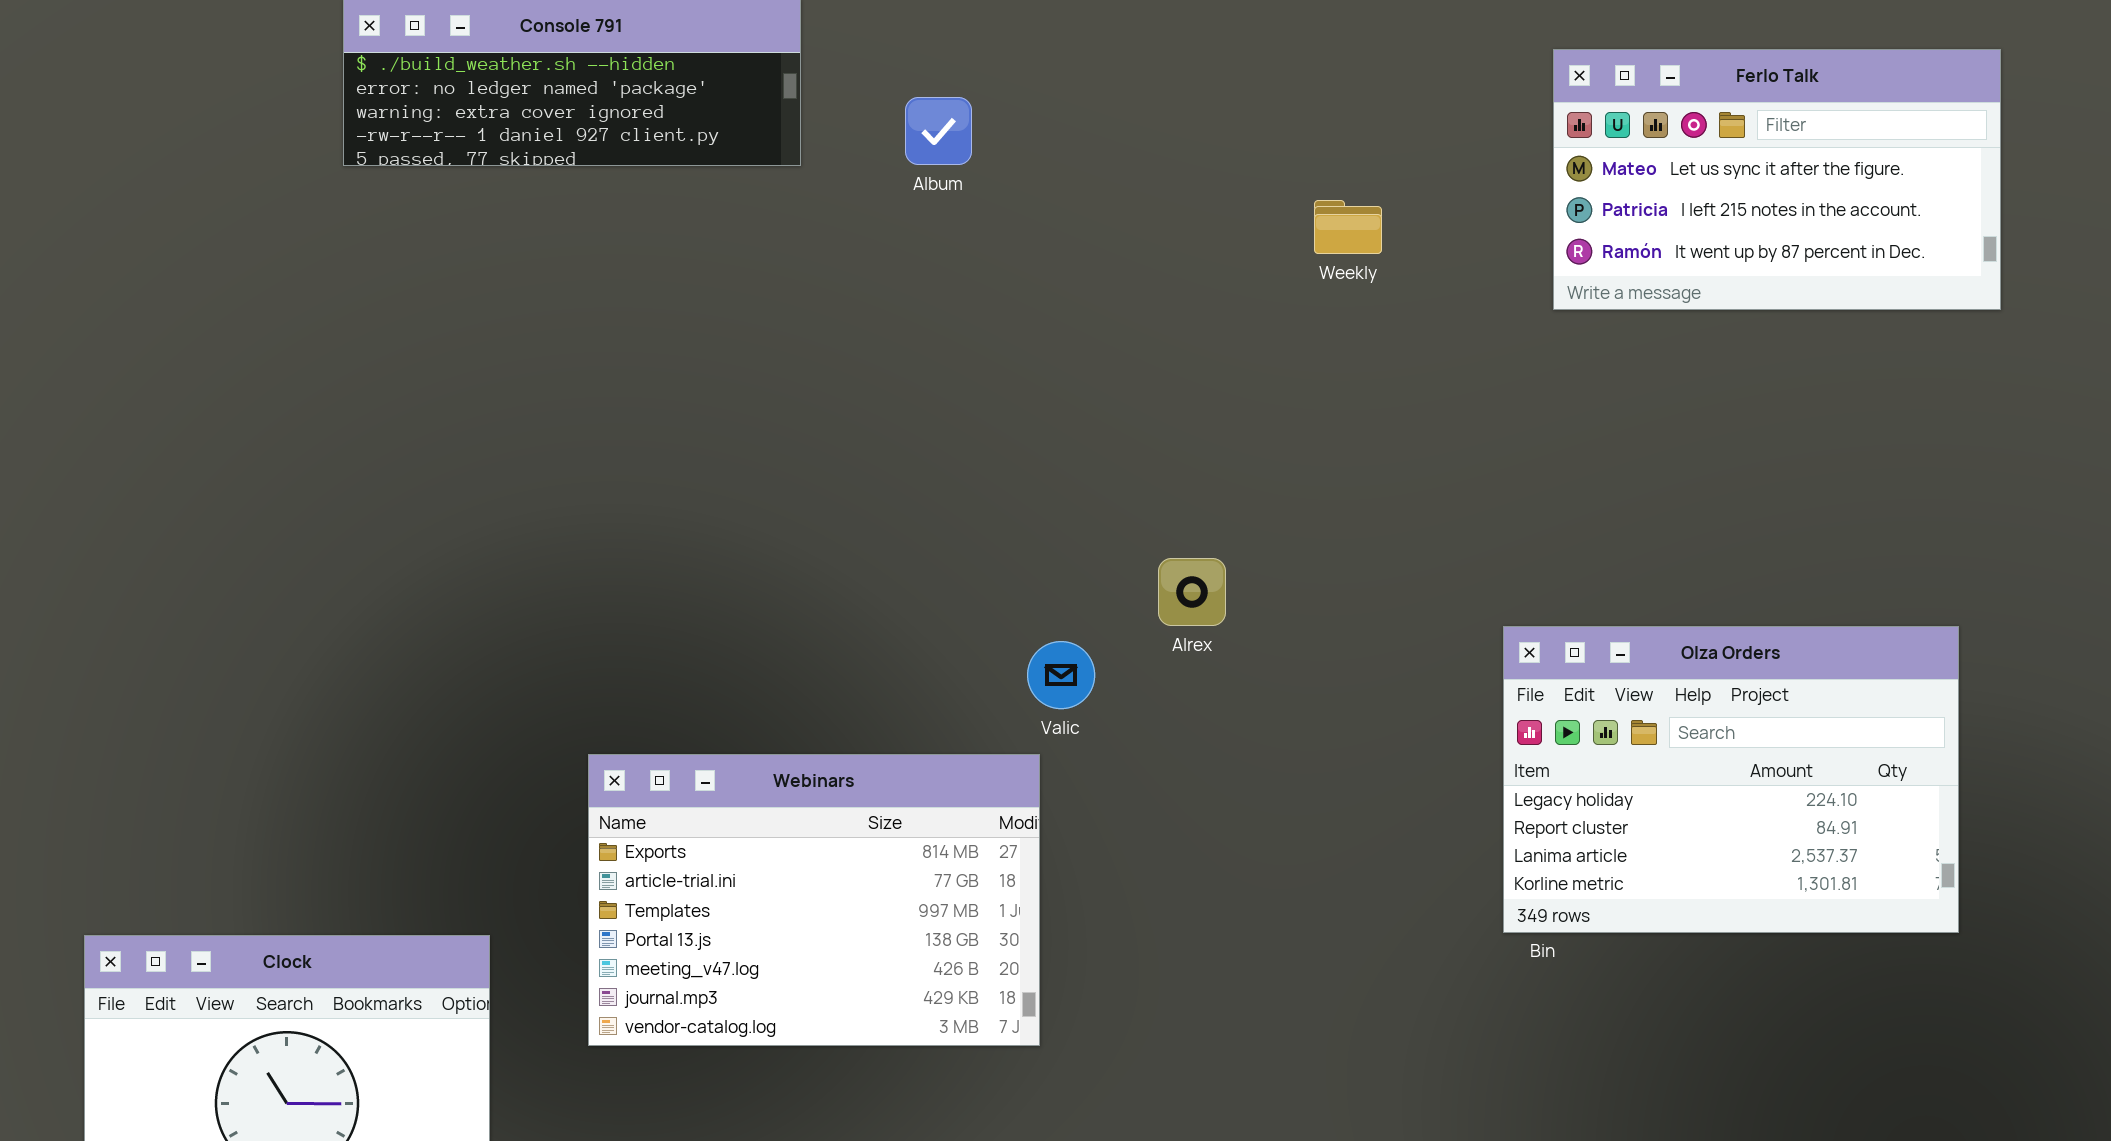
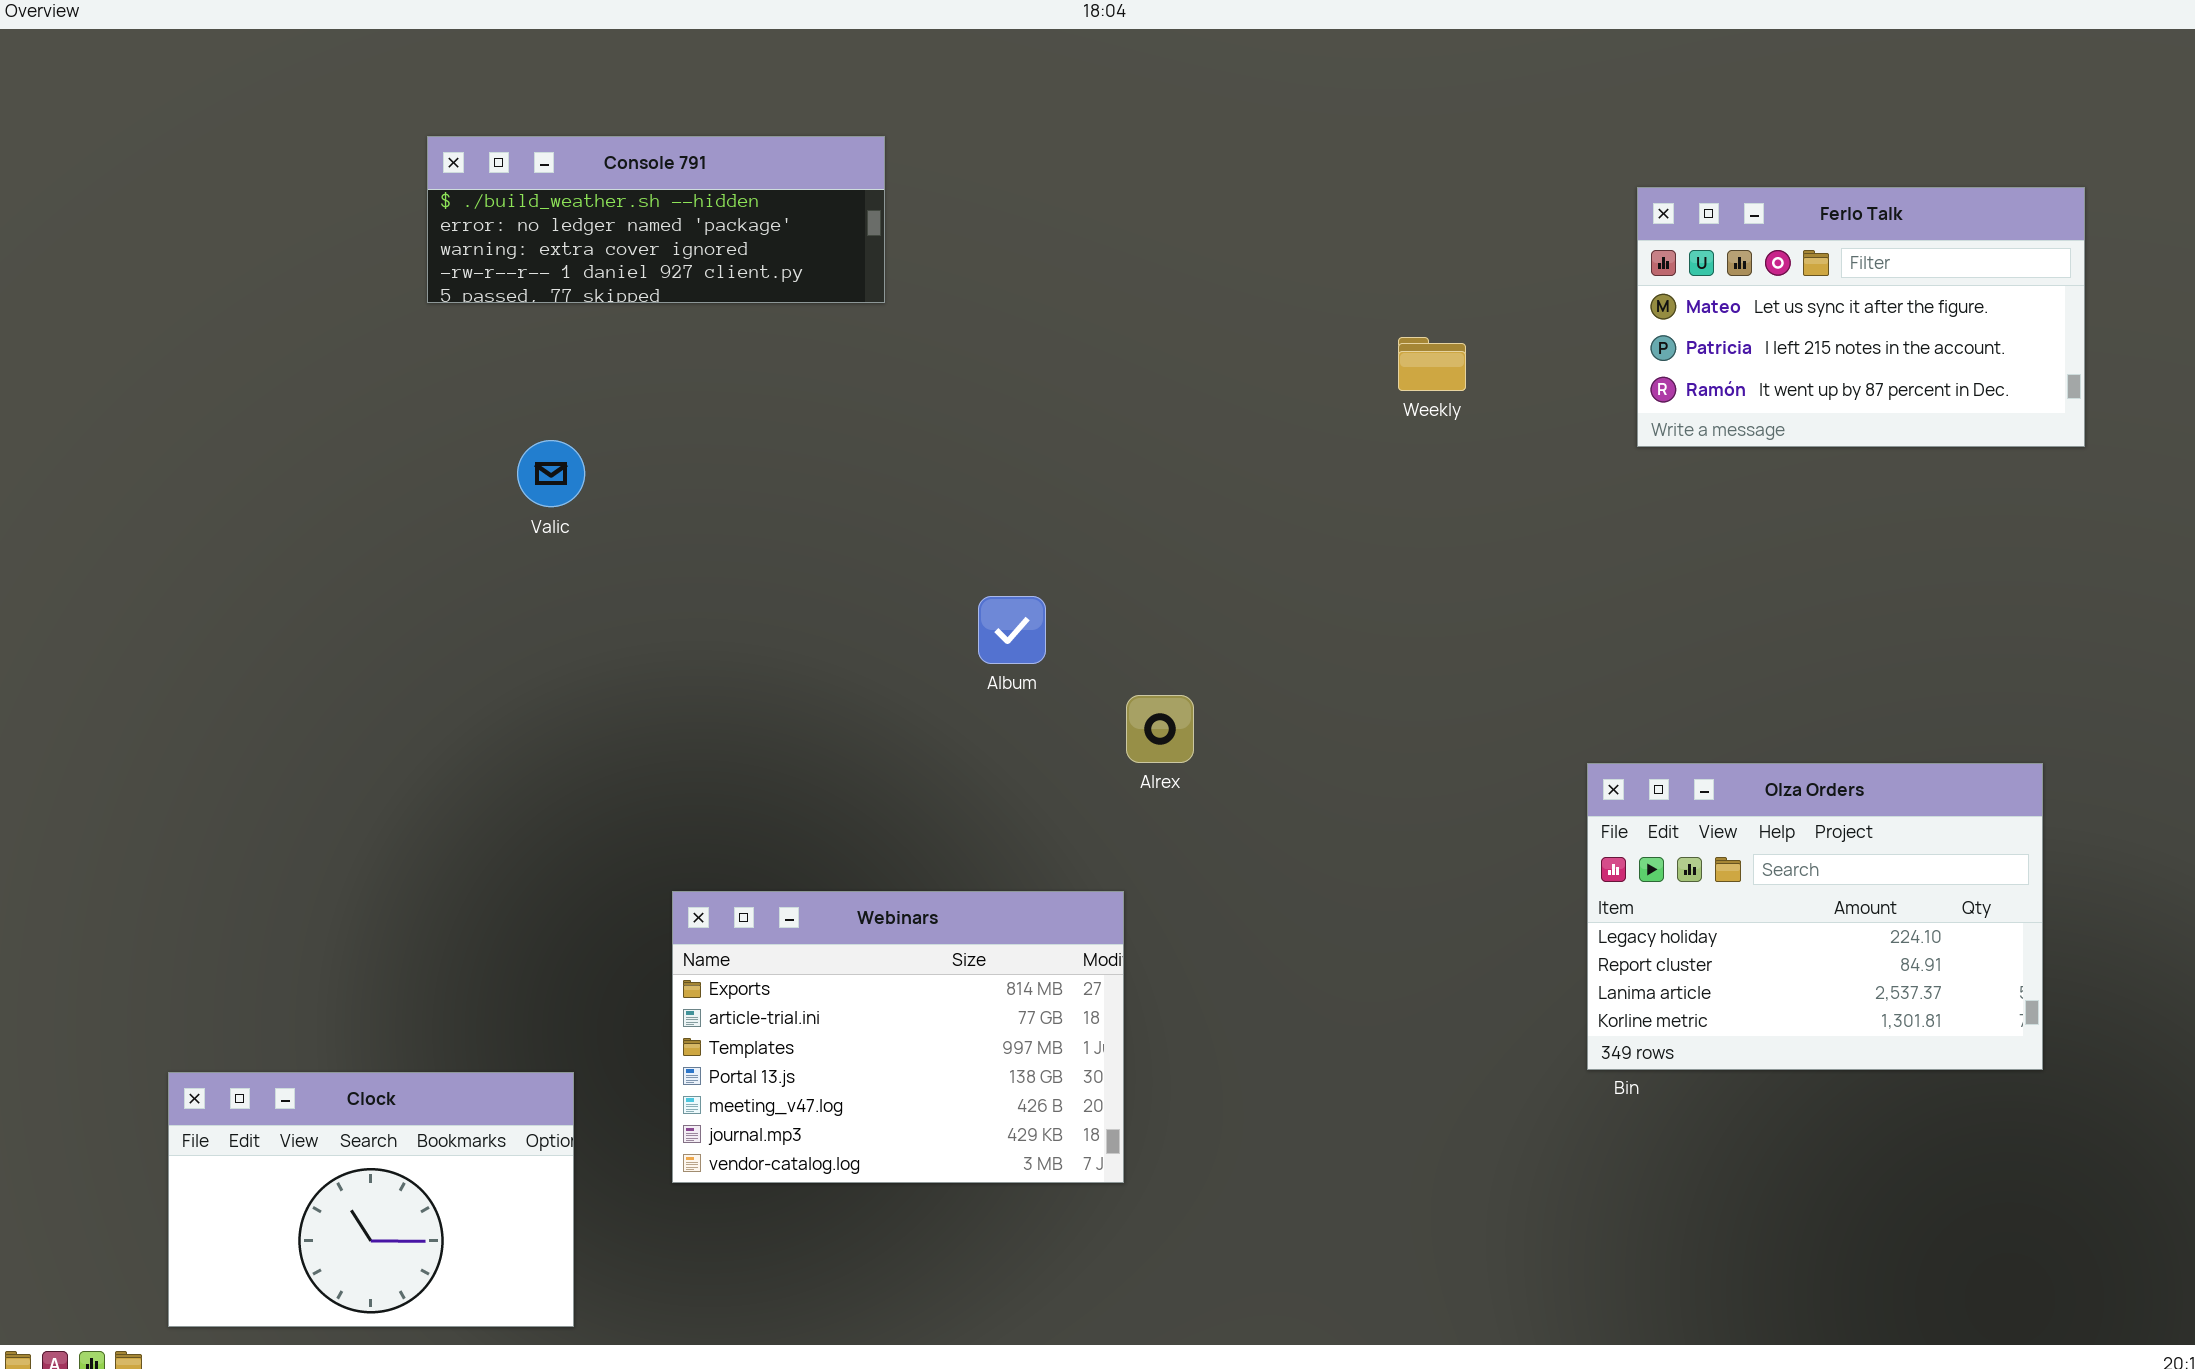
Album: [905,97,972,165] -> [978,596,1046,664], moved
Alrex: [1158,558,1226,626] -> [1126,695,1194,763], moved
Valic: [1027,641,1095,709] -> [517,440,585,507], moved

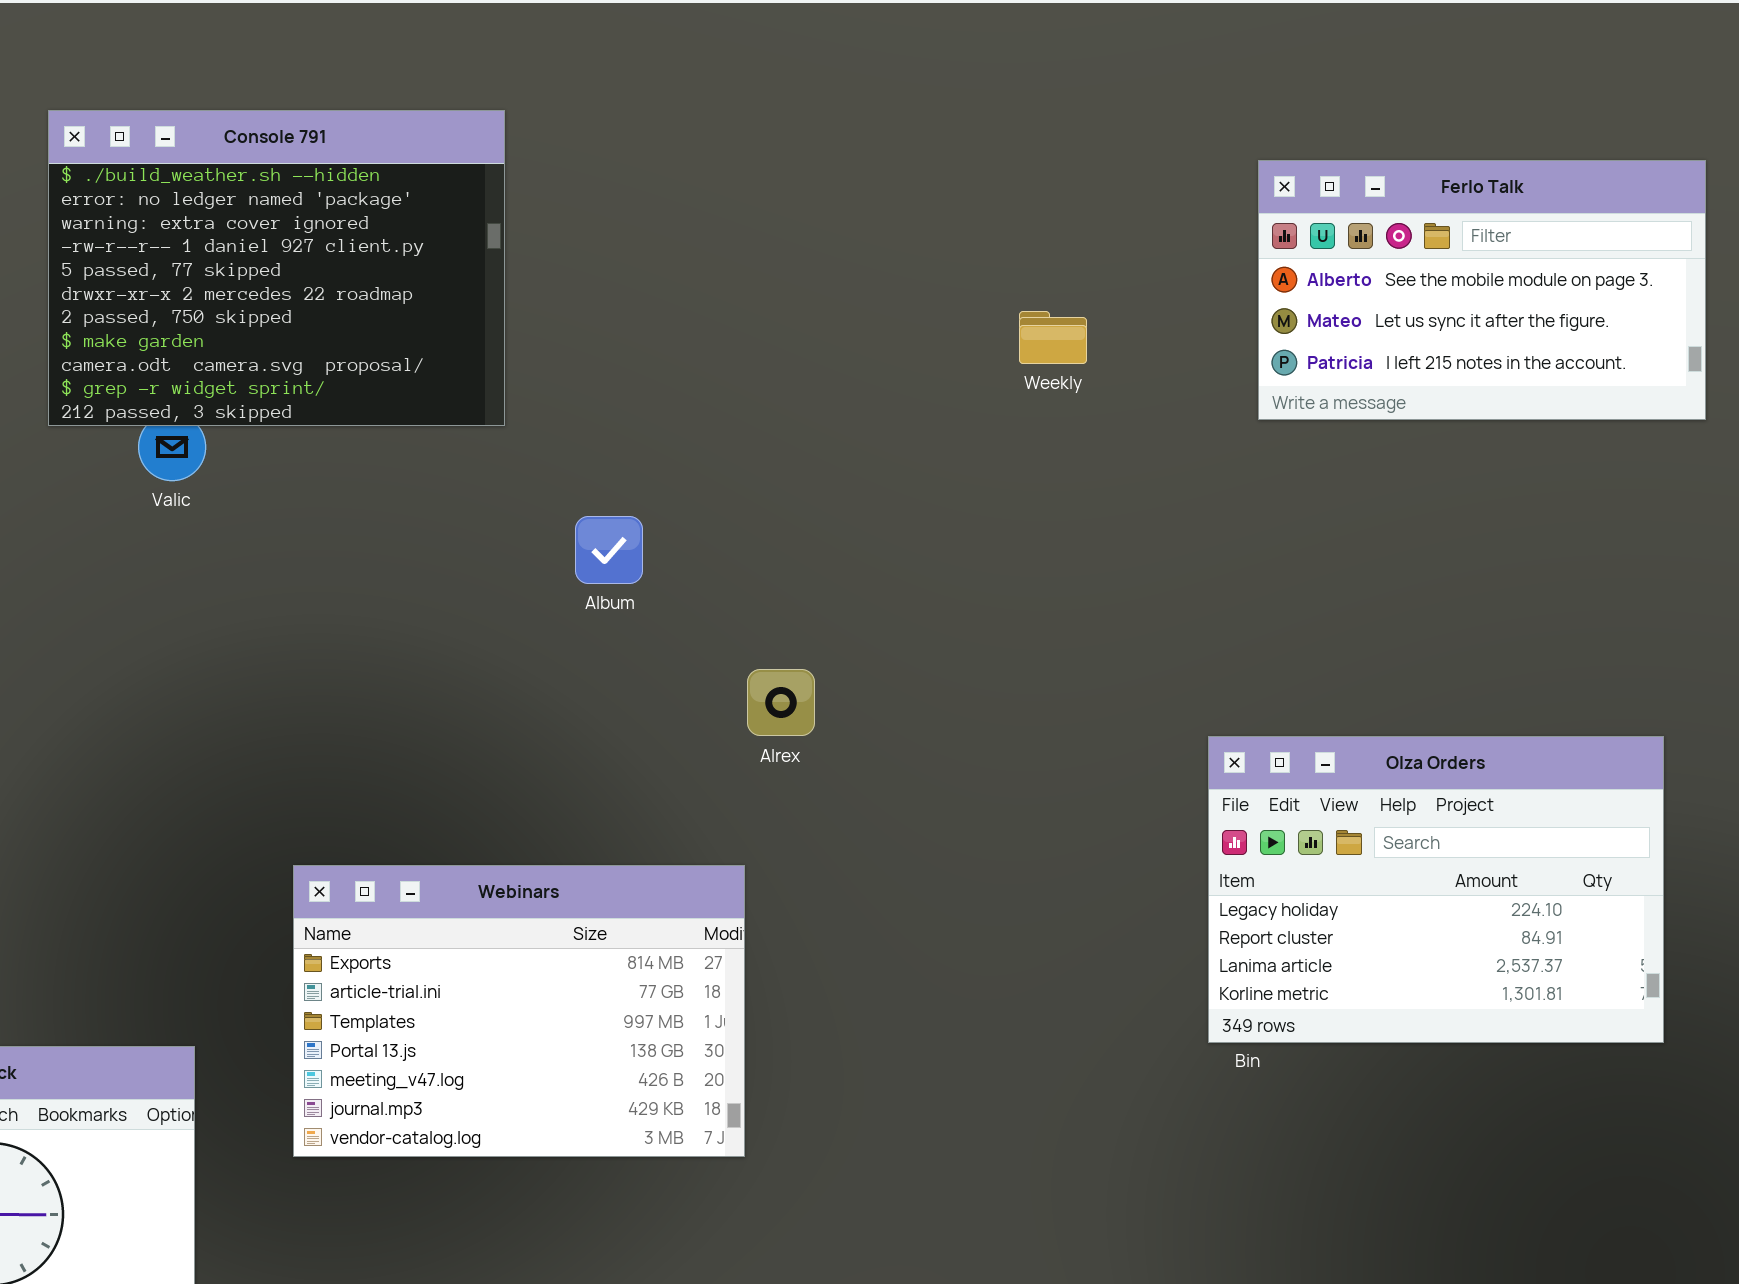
Console 791: [427,136,885,303] -> [48,110,505,426], resized
Ferlo Talk: [1637,187,2085,447] -> [1258,160,1706,420], scrolled up 1 row
Album: [978,596,1046,664] -> [575,516,643,584], moved

